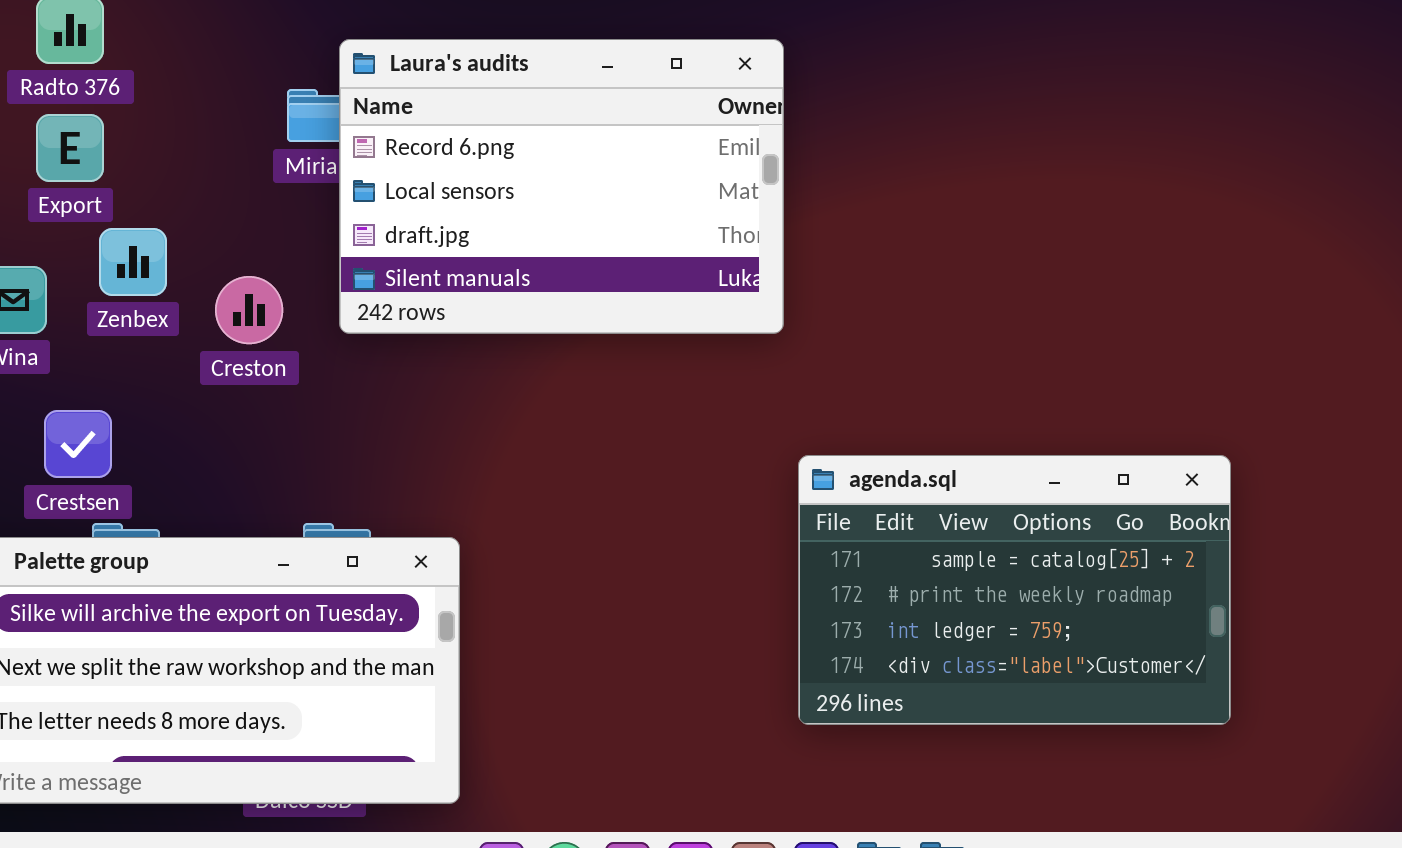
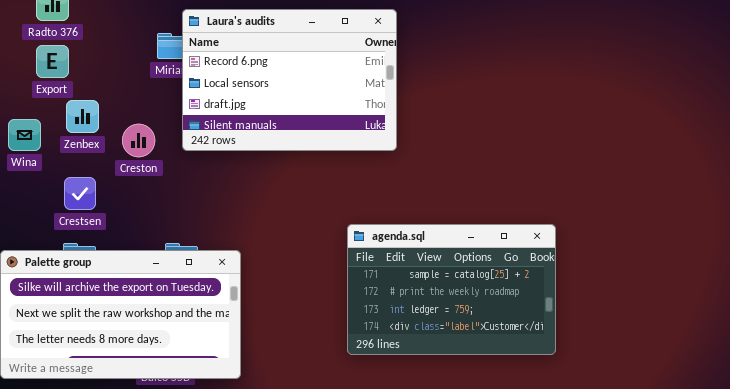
Crestsen: [44,410,112,478] -> [64,177,96,210], moved
agenda.sql: [798,455,1231,725] -> [347,224,556,355], moved

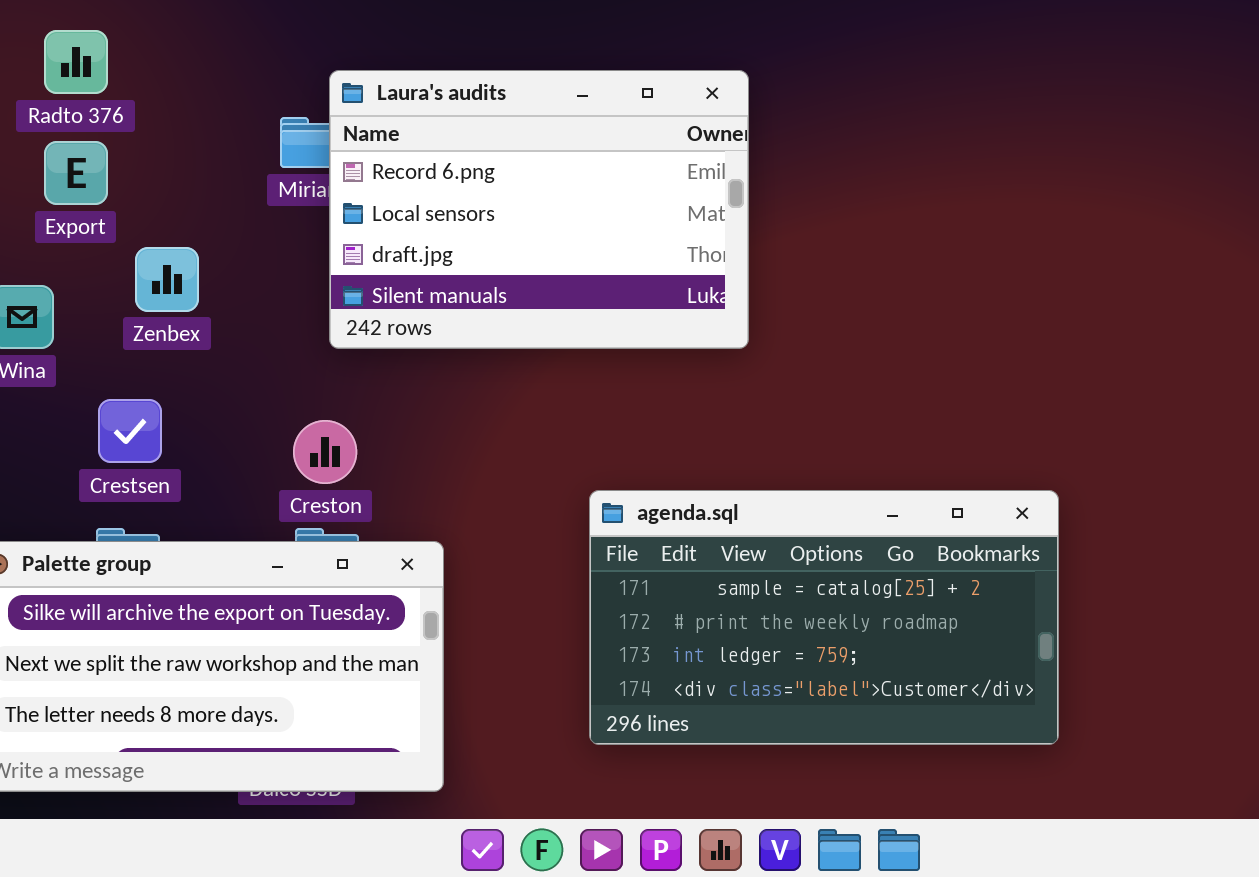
Zenbex: [66,100,99,133] -> [135,247,199,312], moved
Creston: [122,124,155,157] -> [293,420,357,484], moved
agenda.sql: [347,224,556,355] -> [589,490,1059,745], resized

